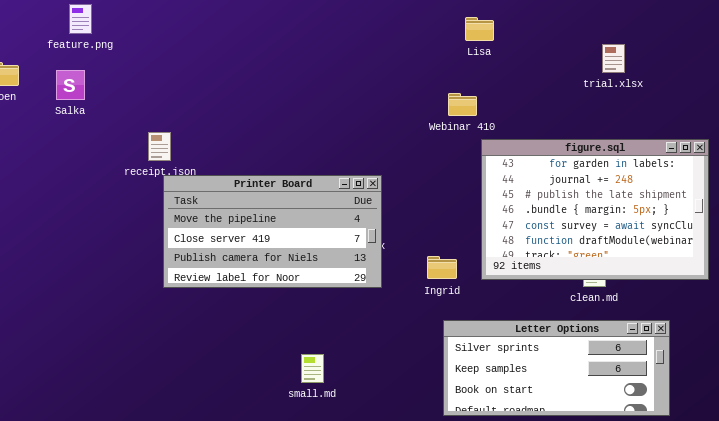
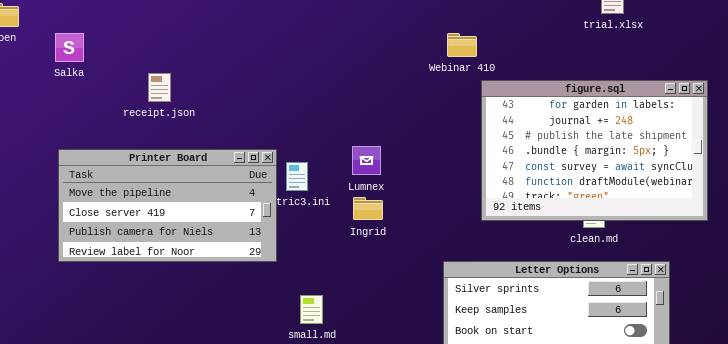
Salka: [56,70,85,100] -> [55,33,84,62], moved
Printer Board: [163,175,382,288] -> [58,149,277,262], moved
Ingrid: [427,256,457,279] -> [353,197,383,220], moved

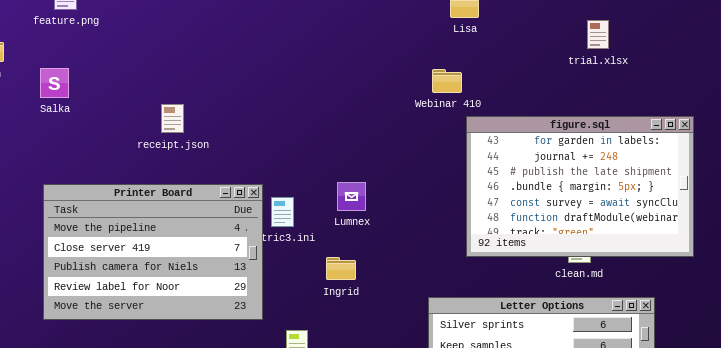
receipt.json: [148,73,171,102] -> [161,104,184,133], moved
Printer Board: [58,149,277,262] -> [43,184,263,320], resized
Ingrid: [353,197,383,220] -> [326,257,356,280], moved

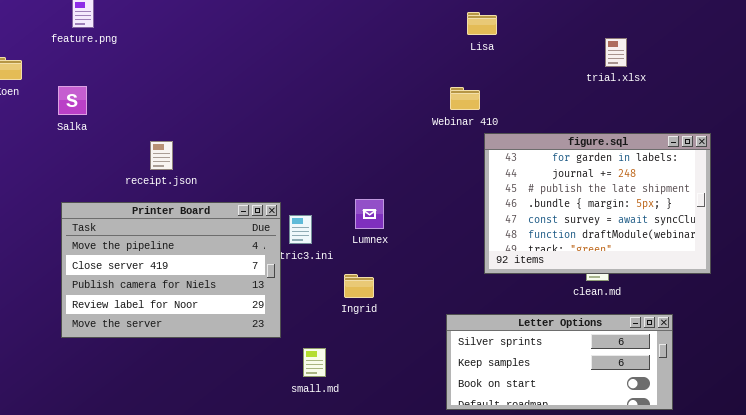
receipt.json: [161,104,184,133] -> [150,141,173,170], moved

